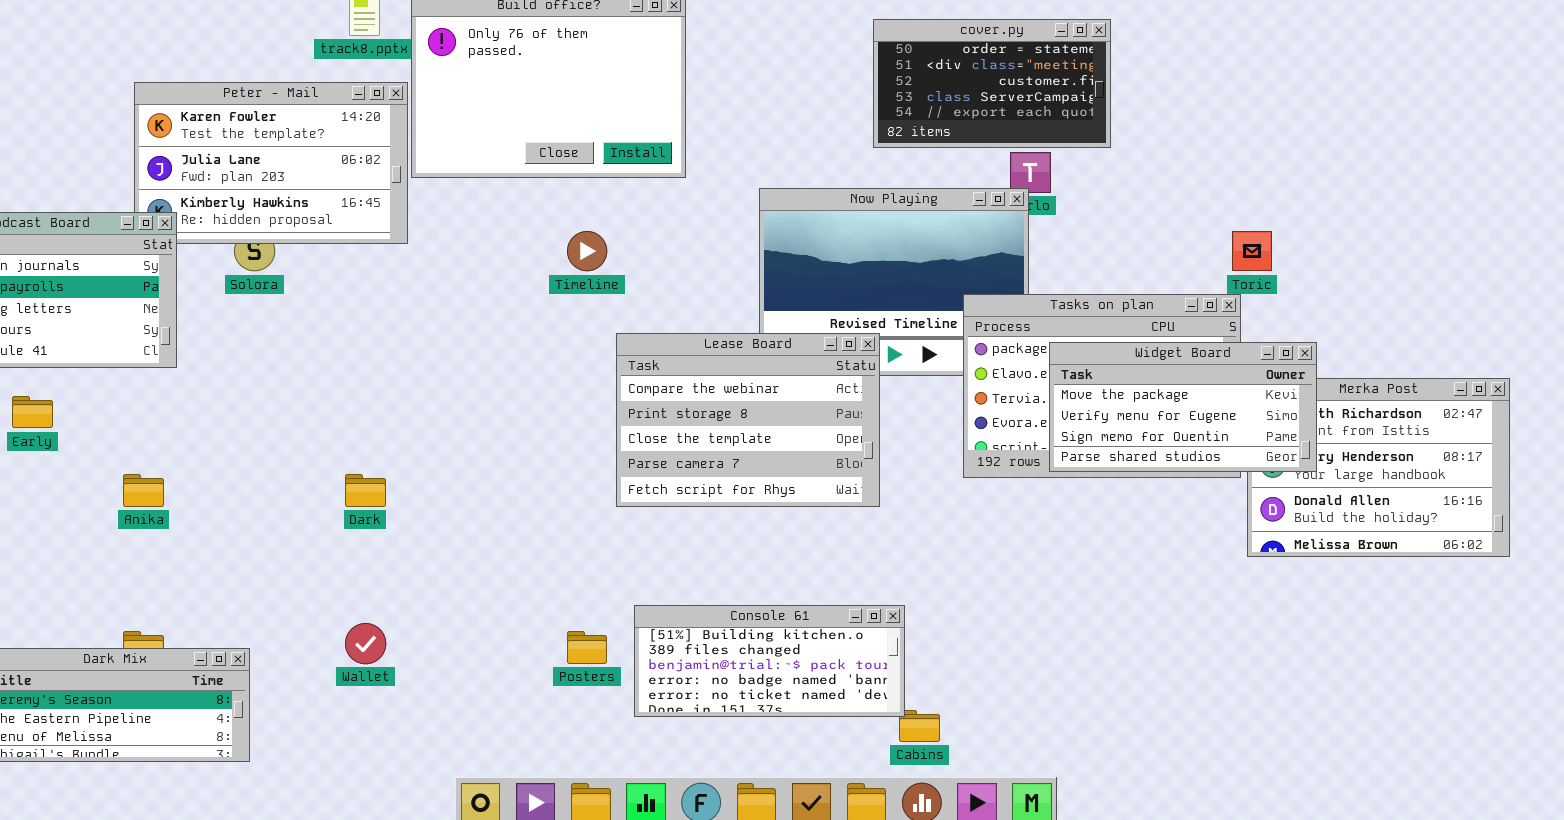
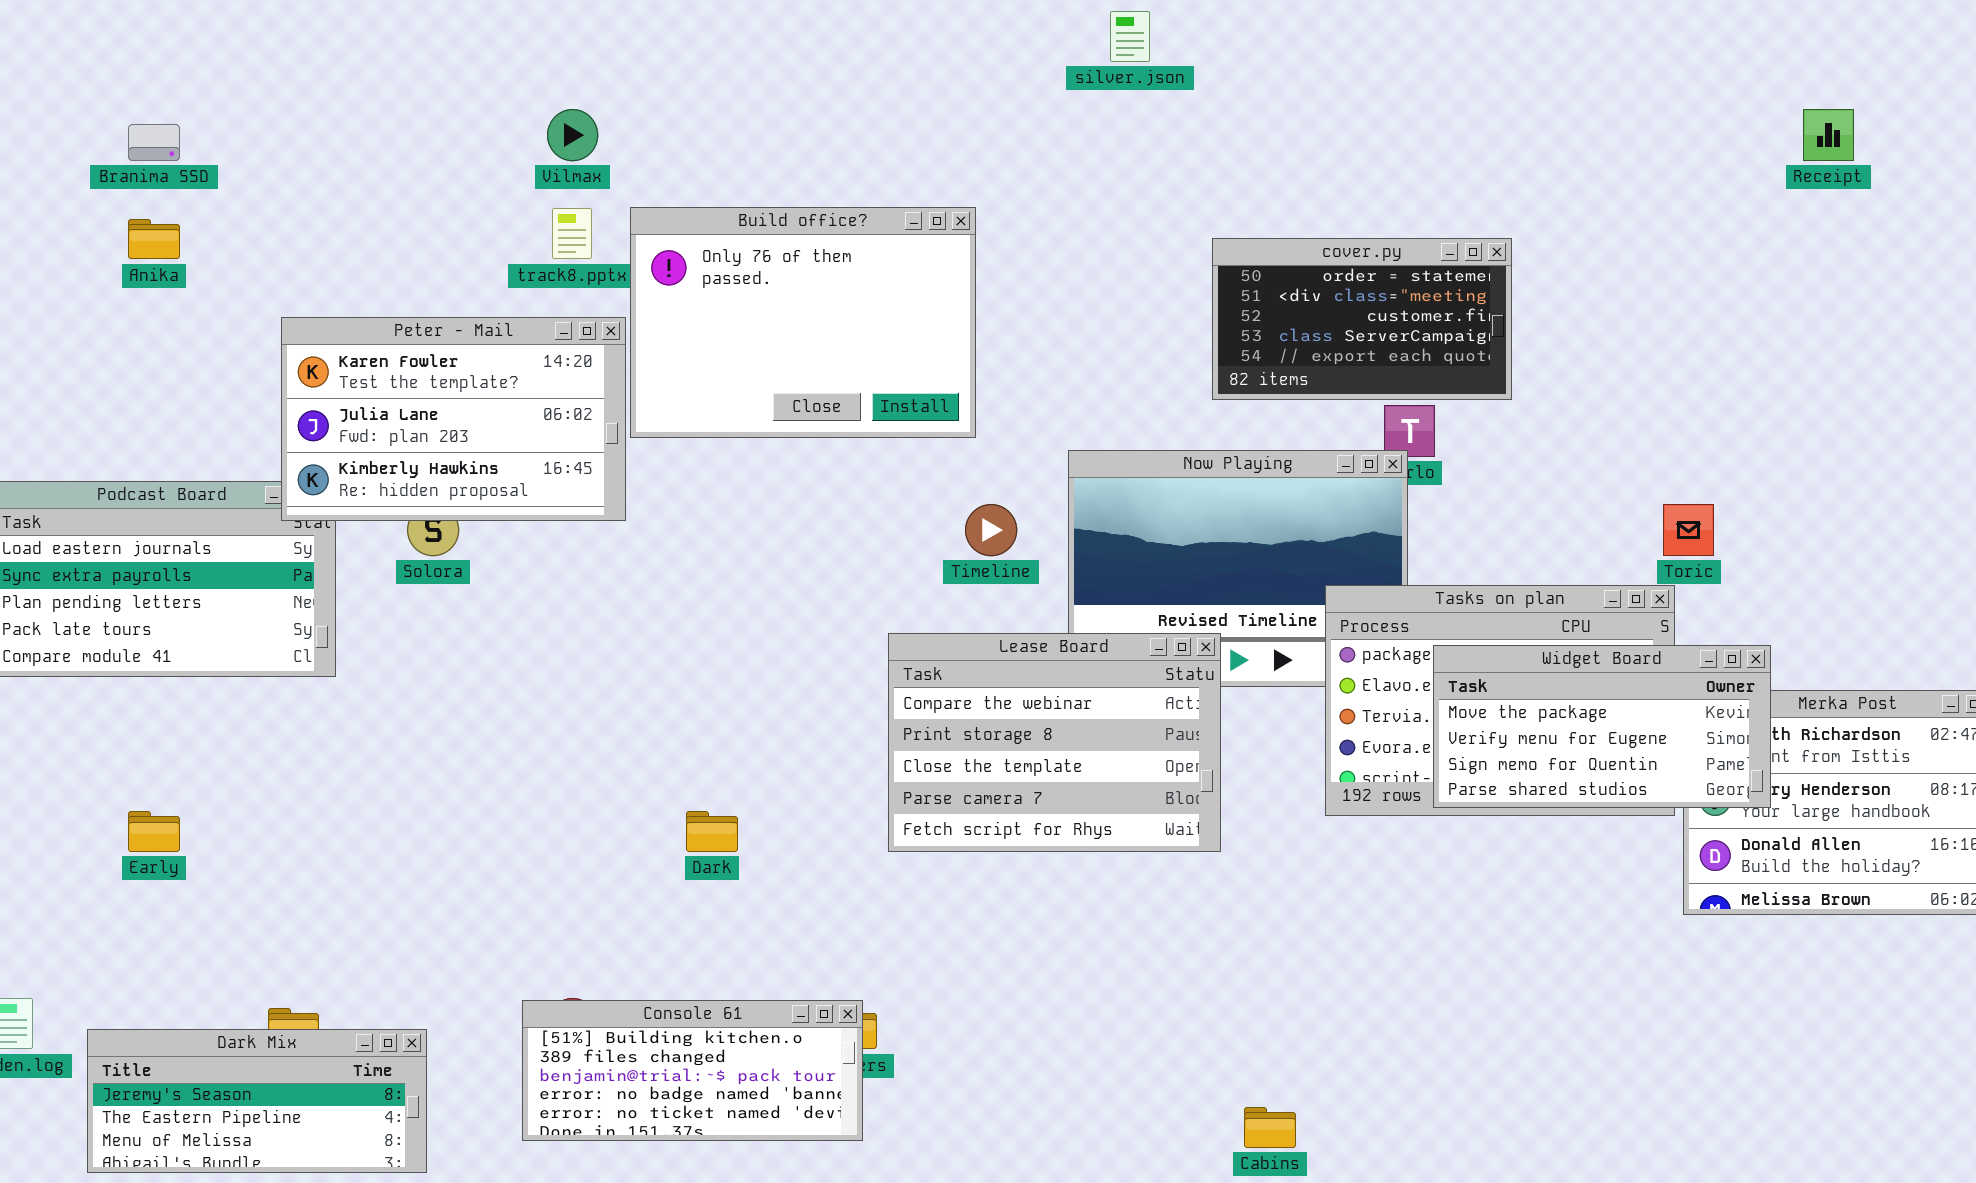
Peter - Mail: [134,82,408,244] -> [281,317,626,521], raised
Timeline: [567,231,607,271] -> [965,504,1017,556], moved
Early: [12,396,53,428] -> [128,811,180,852], moved
Anika: [123,474,164,507] -> [128,219,180,259], moved
Dark: [345,474,386,507] -> [686,811,738,852], moved
Console 61: [634,605,905,717] -> [522,1000,863,1141], moved

